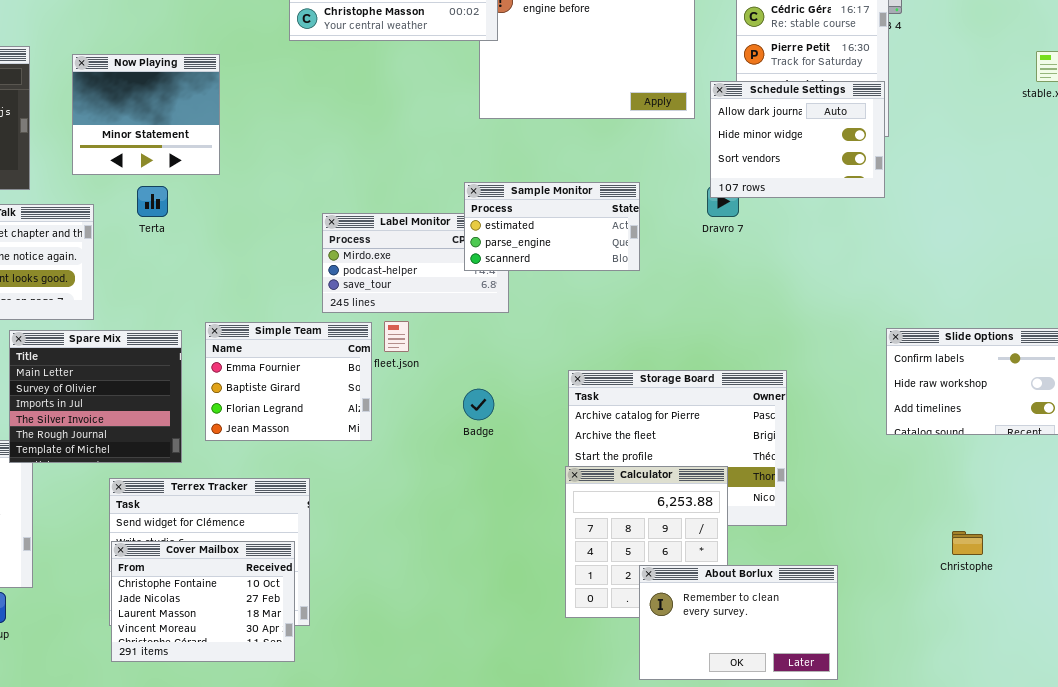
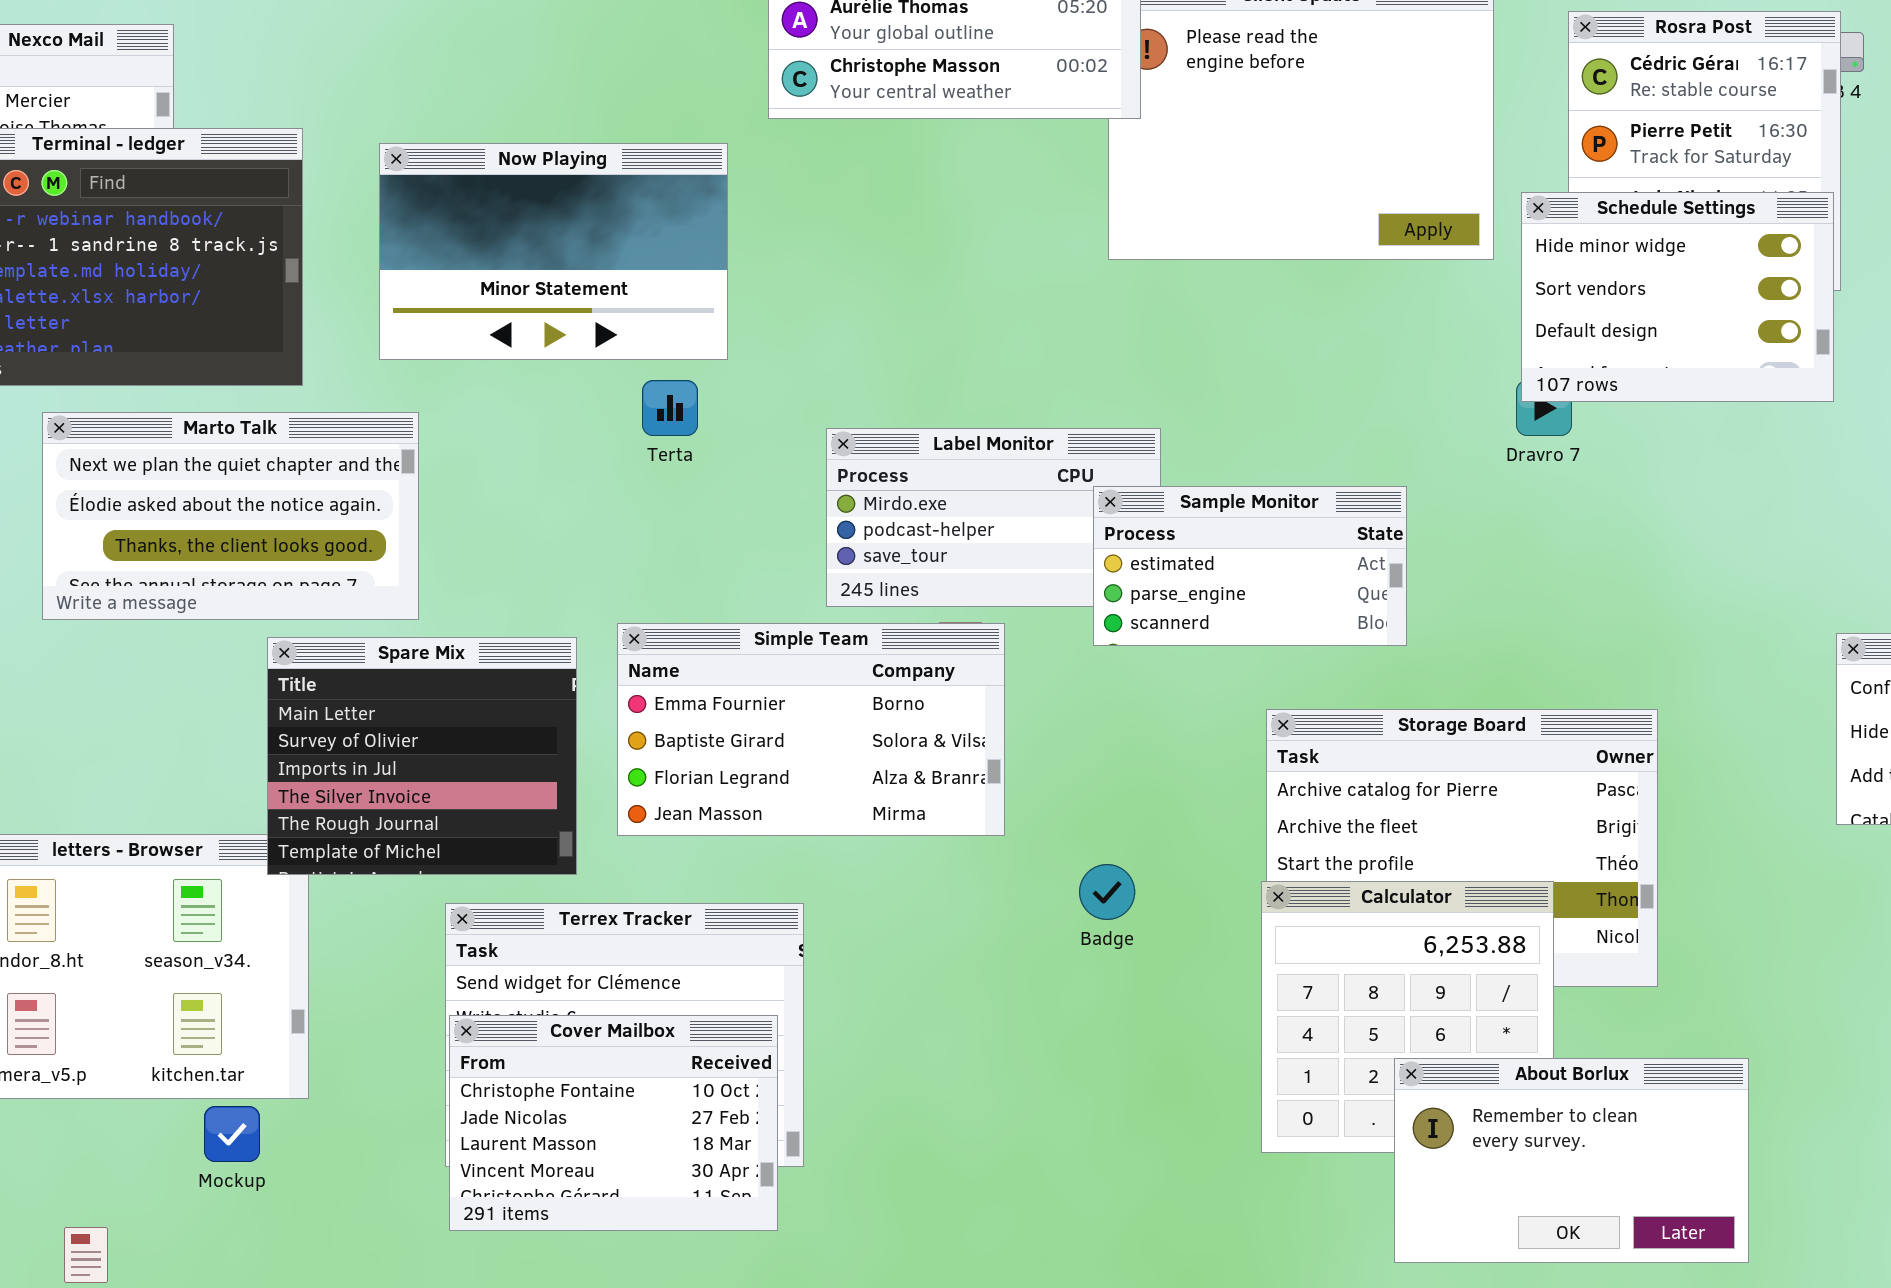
Now Playing: [72,54,220,175] -> [379,143,728,360], resized
Schedule Settings: [710,81,885,198] -> [1521,192,1834,402], scrolled down 1 row
Sample Monitor: [464,182,640,271] -> [1093,486,1407,646], moved
Terta: [137,186,168,217] -> [642,380,698,436], moved
Simple Team: [205,322,372,441] -> [617,623,1005,836], resized
Badge: [463,389,494,420] -> [1079,864,1135,920], moved

